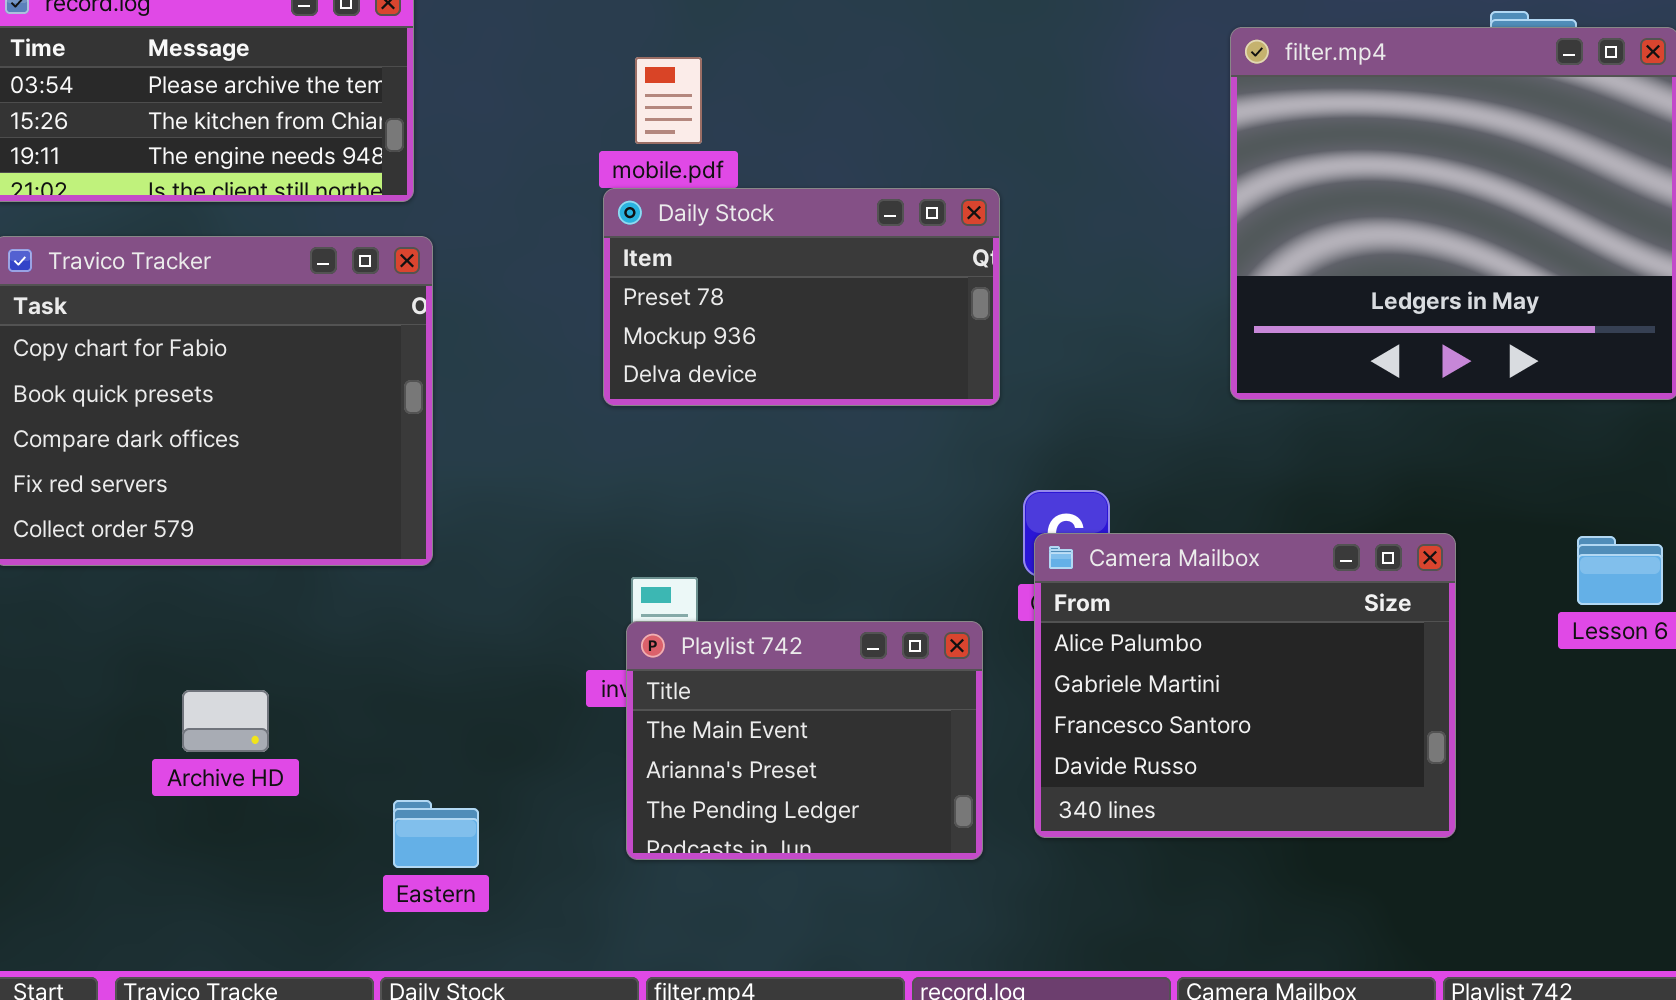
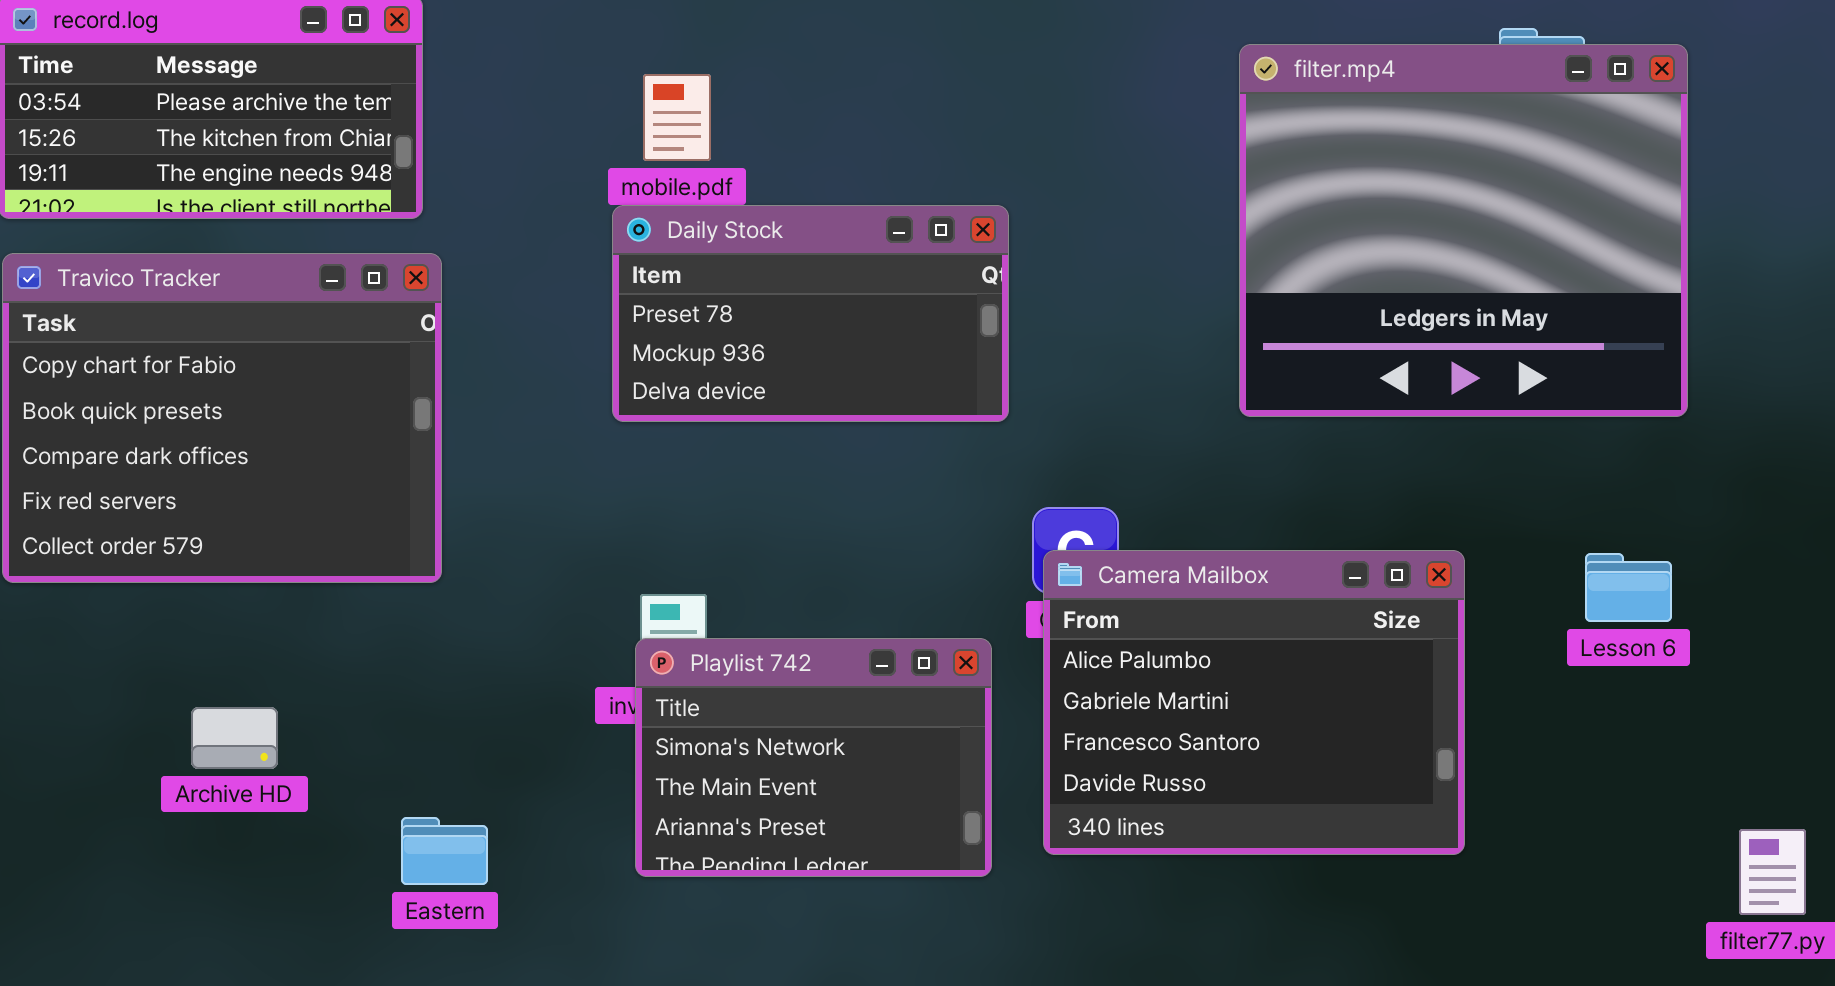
Playlist 742: [626,621,983,860] -> [635,638,992,877], scrolled up 1 row

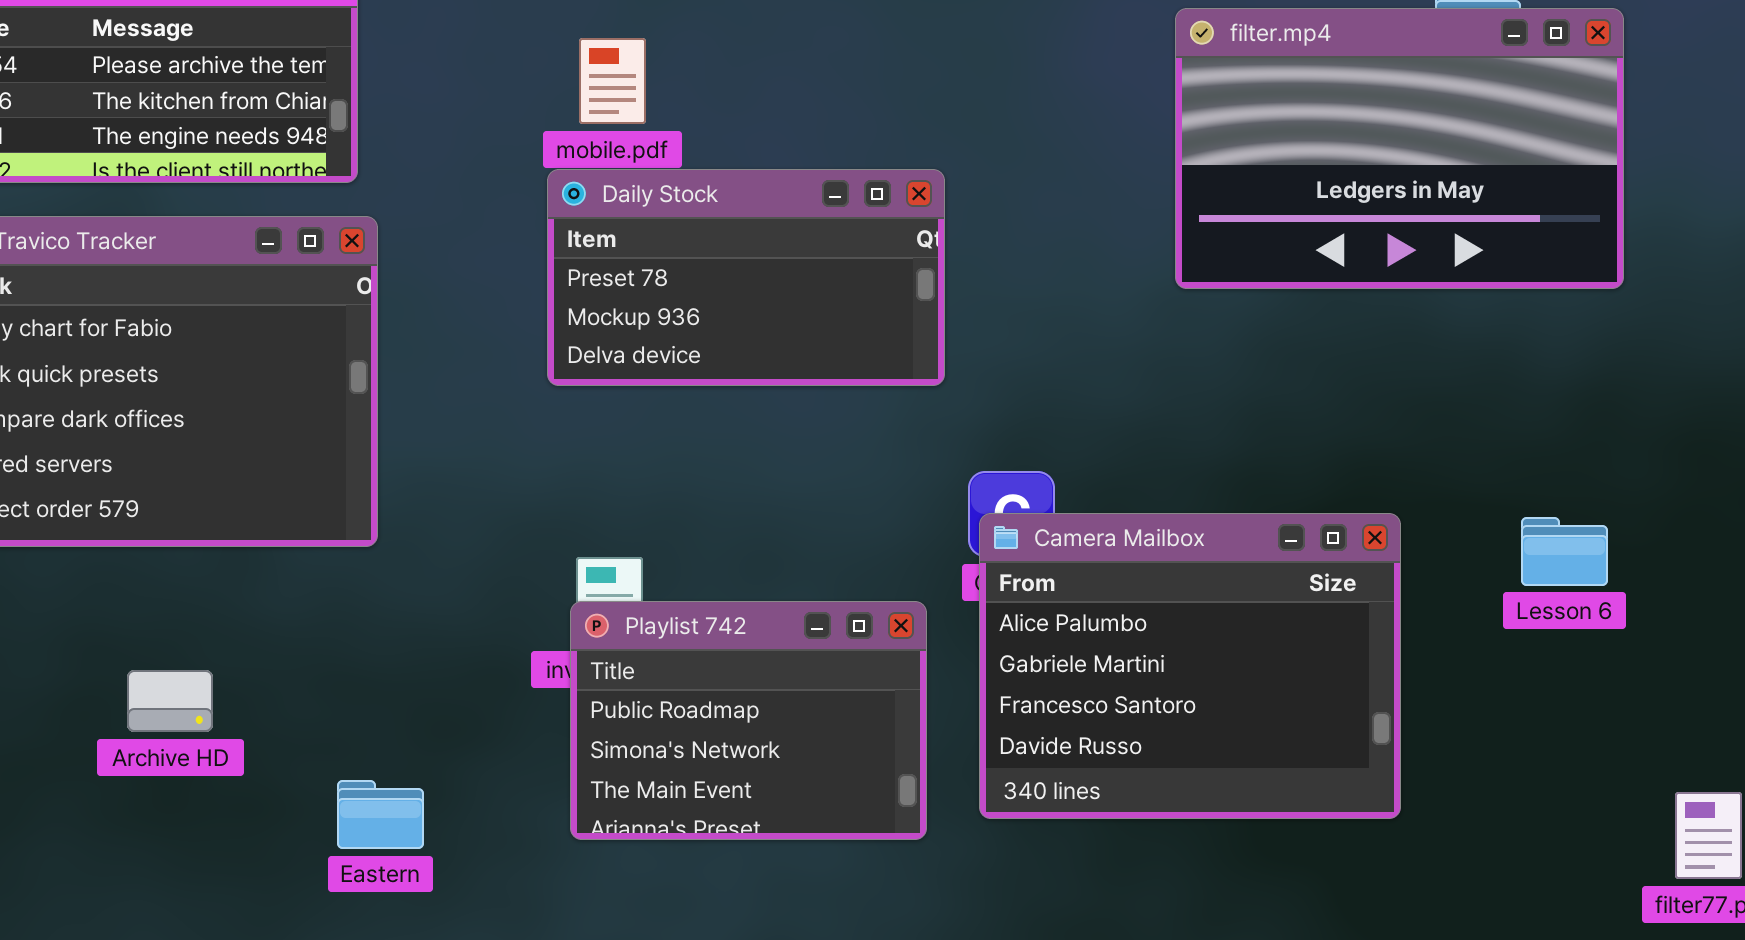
filter.mp4: [1239,44,1688,417] -> [1175,8,1624,289], resized
Playlist 742: [635,638,992,877] -> [570,601,927,840], scrolled up 1 row

